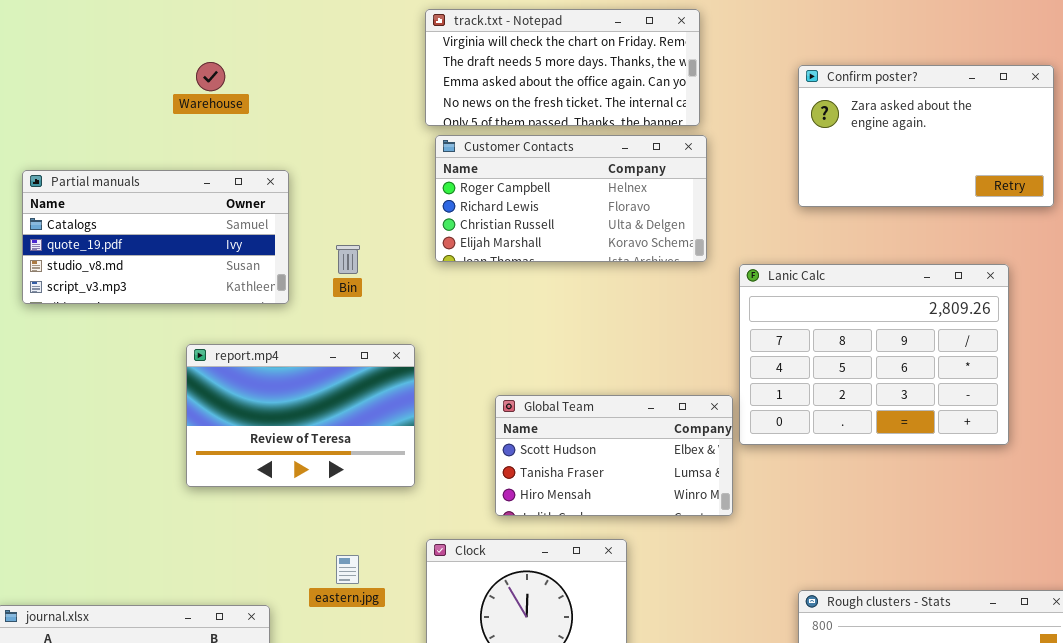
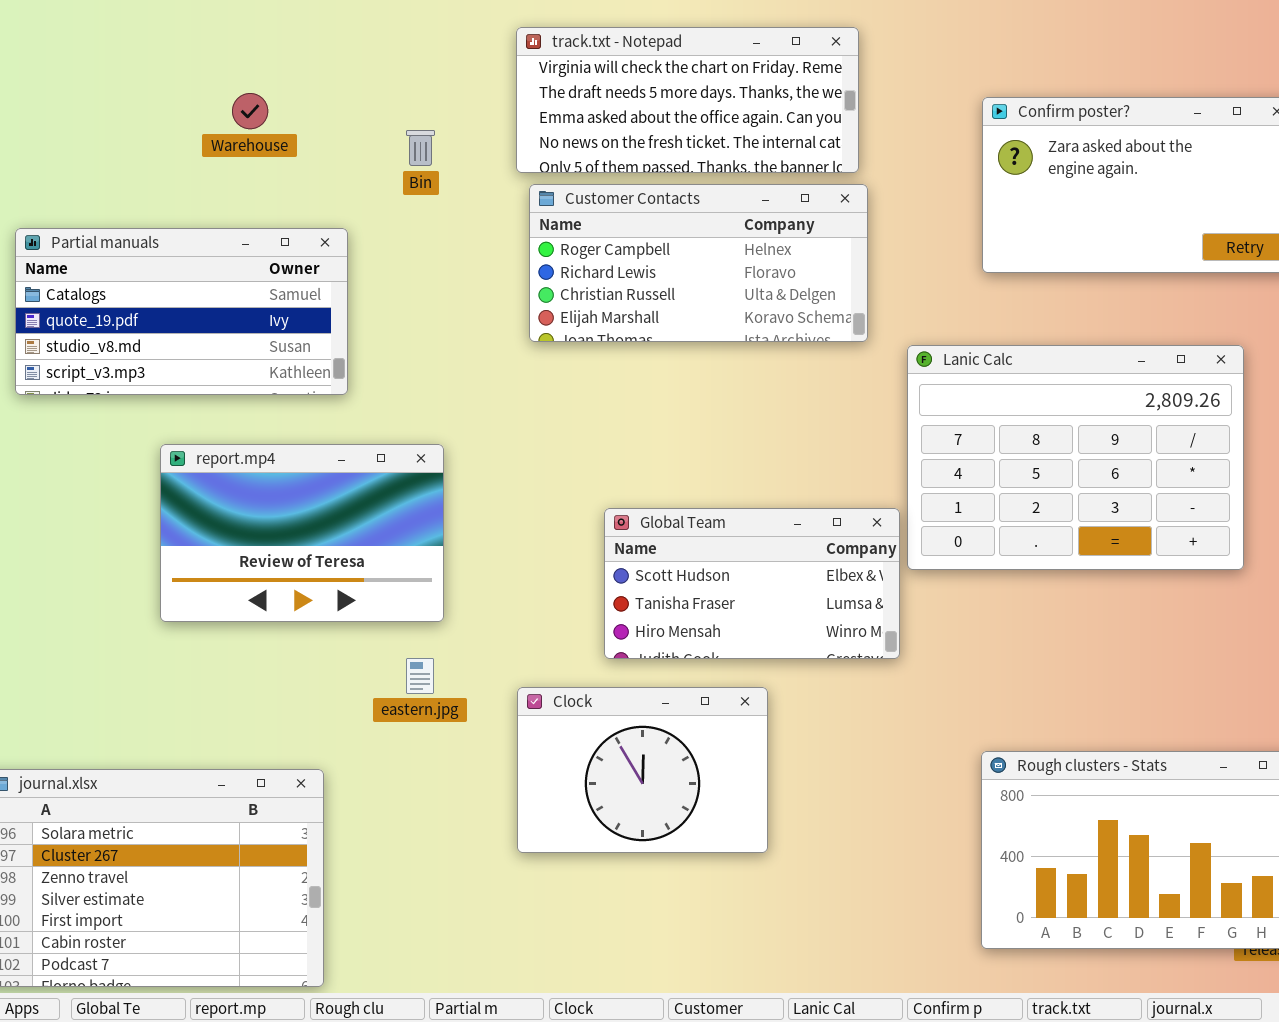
Bin: [336,245,360,274] -> [406,130,435,166], moved
report.mp4: [186,344,415,487] -> [160,444,444,622], moved
eastern.jpg: [336,555,359,584] -> [406,658,434,694], moved

